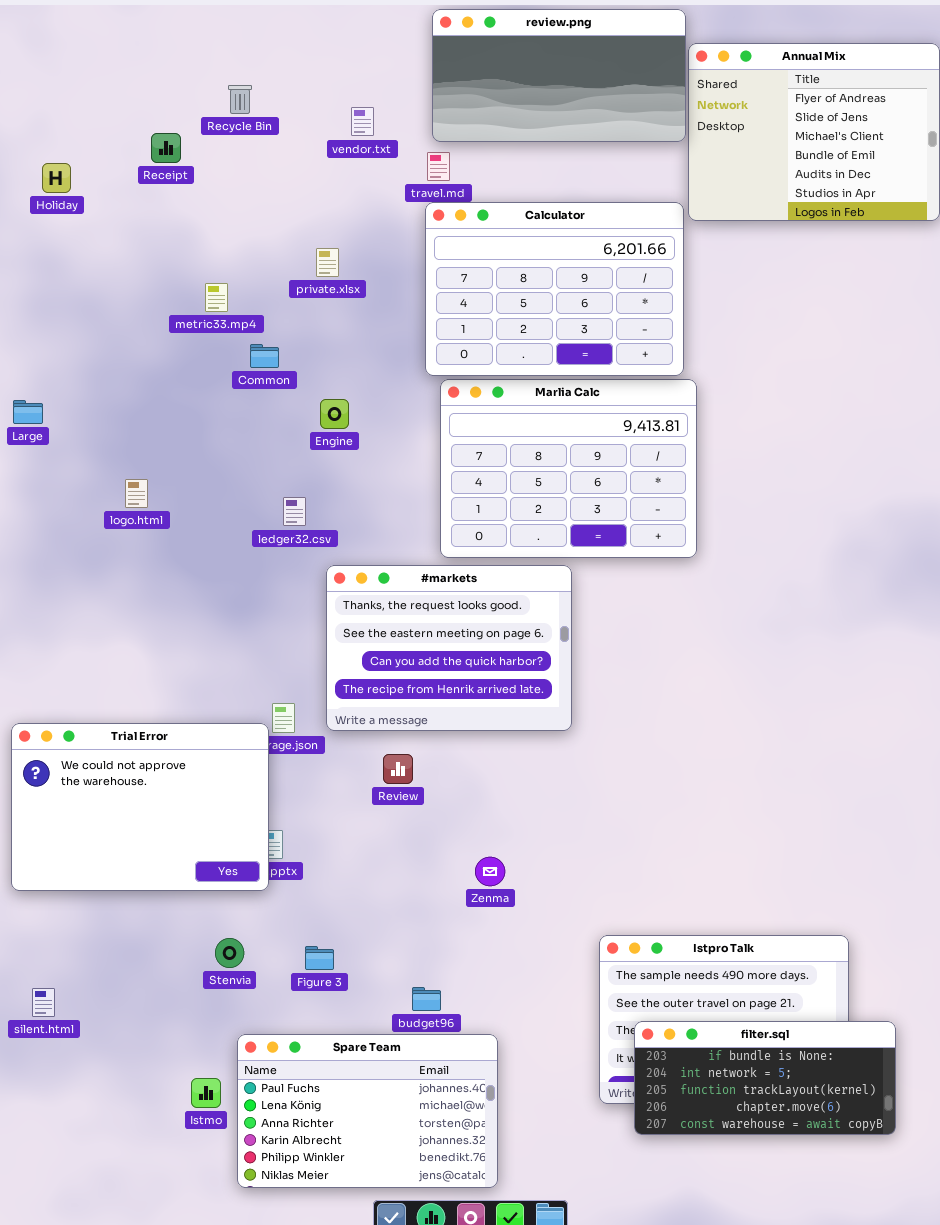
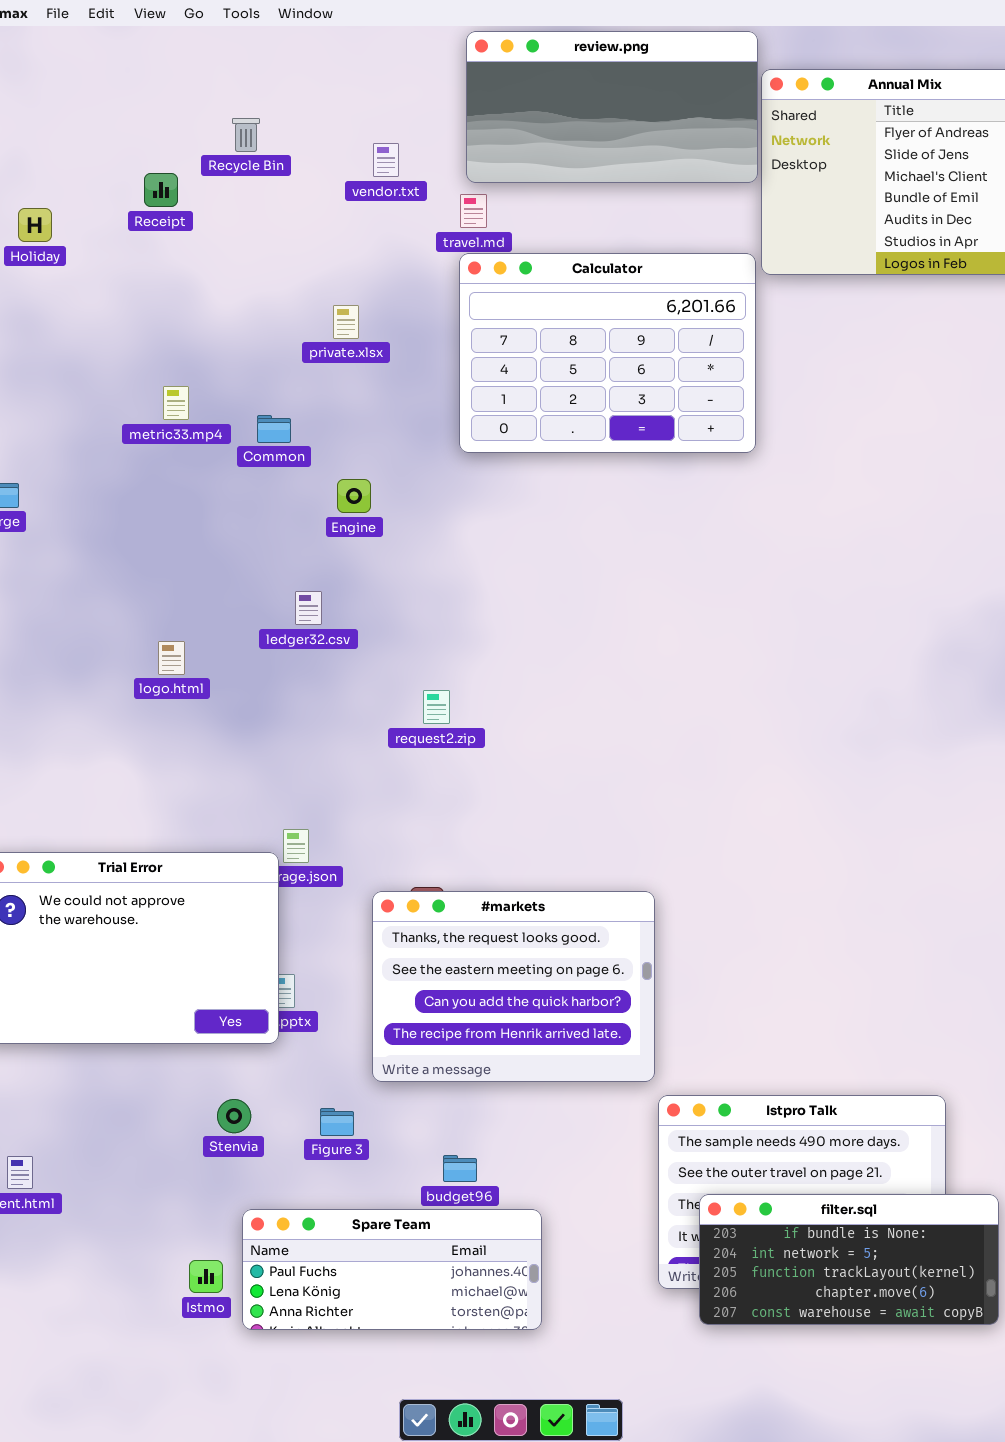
metric33.mp4: [205,283,228,312] -> [163,386,189,420], moved
Marlia Calc: [440,379,697,558] -> none, closed
logo.html: [125,479,148,508] -> [158,641,185,675], moved
#markets: [326,565,572,731] -> [372,891,655,1082], moved
Spare Team: [237,1034,498,1188] -> [242,1209,542,1330], resized

